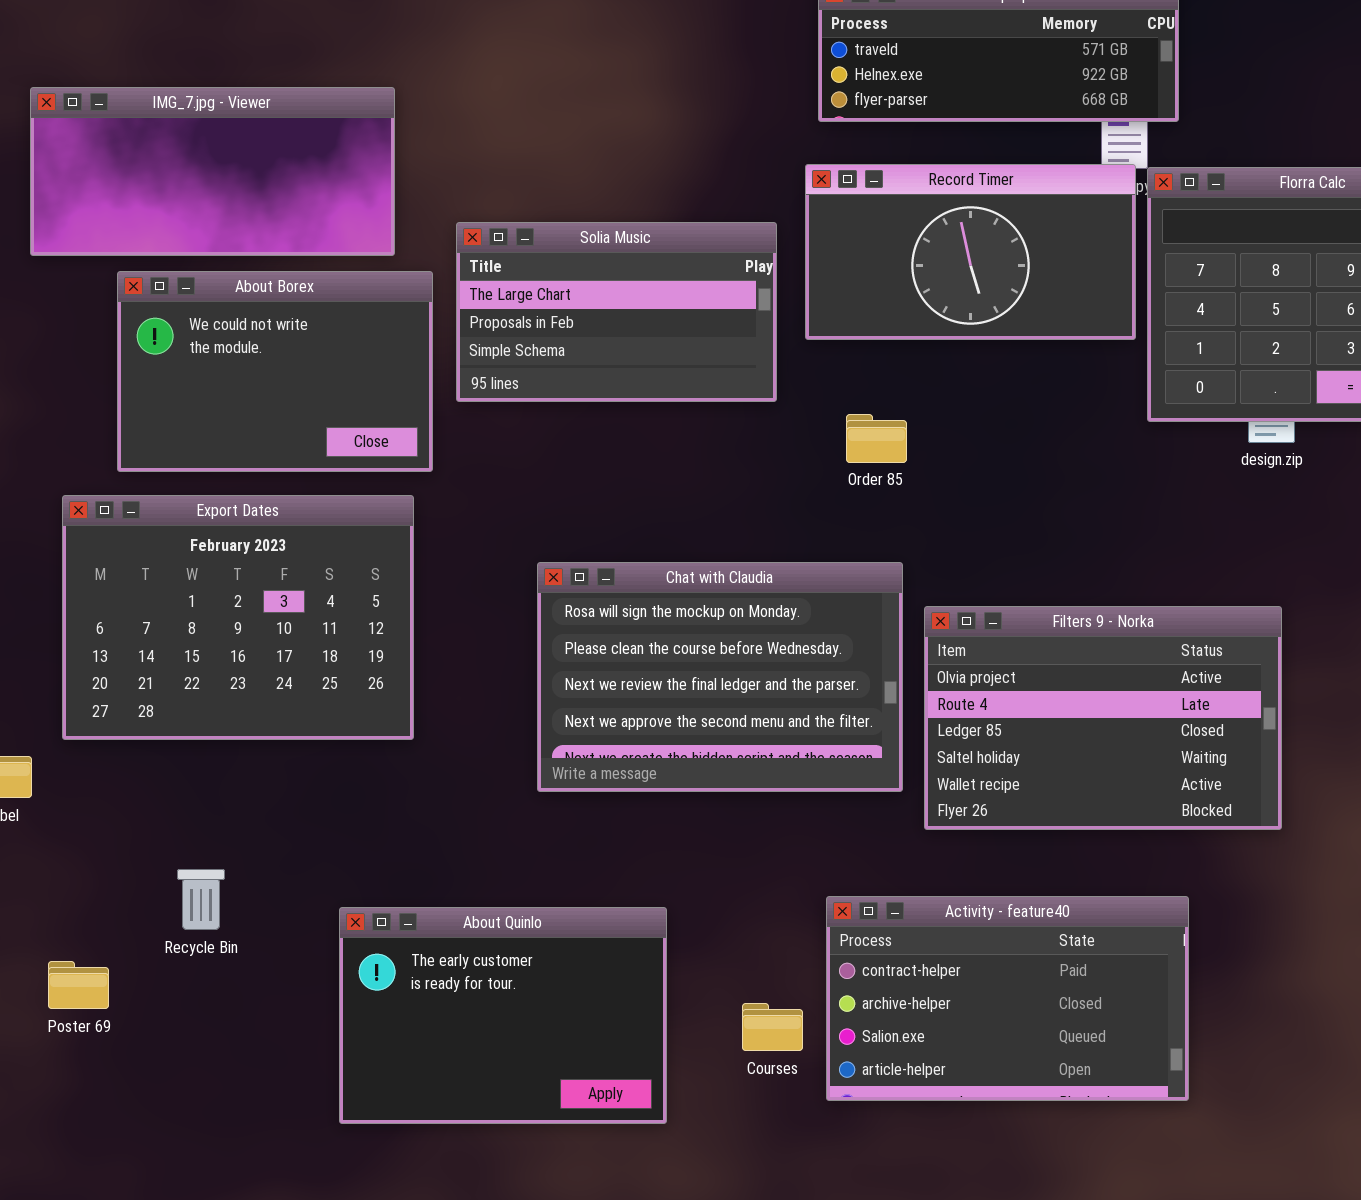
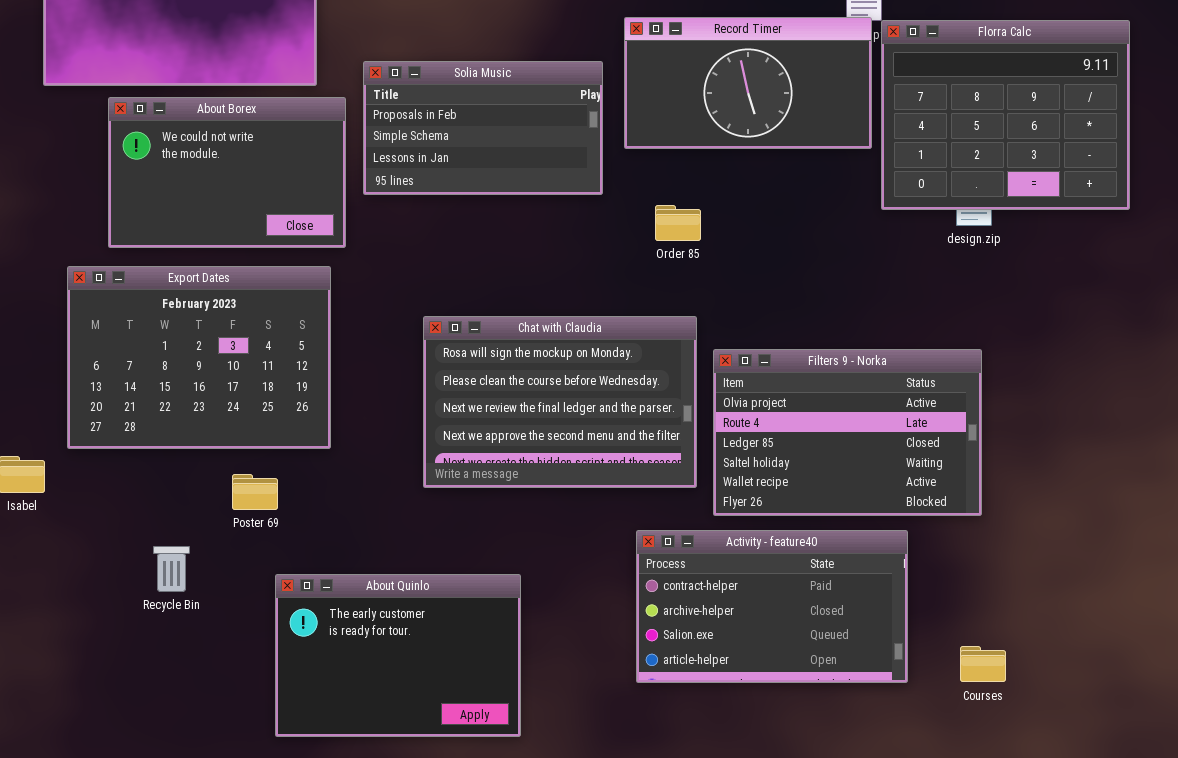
Solia Music: [456,222,777,402] -> [363,61,603,195], scrolled down 1 row
Activity - feature40: [826,896,1189,1101] -> [636,530,908,683], moved
Poster 69: [48,961,109,1009] -> [232,474,278,510], moved
Courses: [742,1003,803,1051] -> [960,646,1006,682], moved

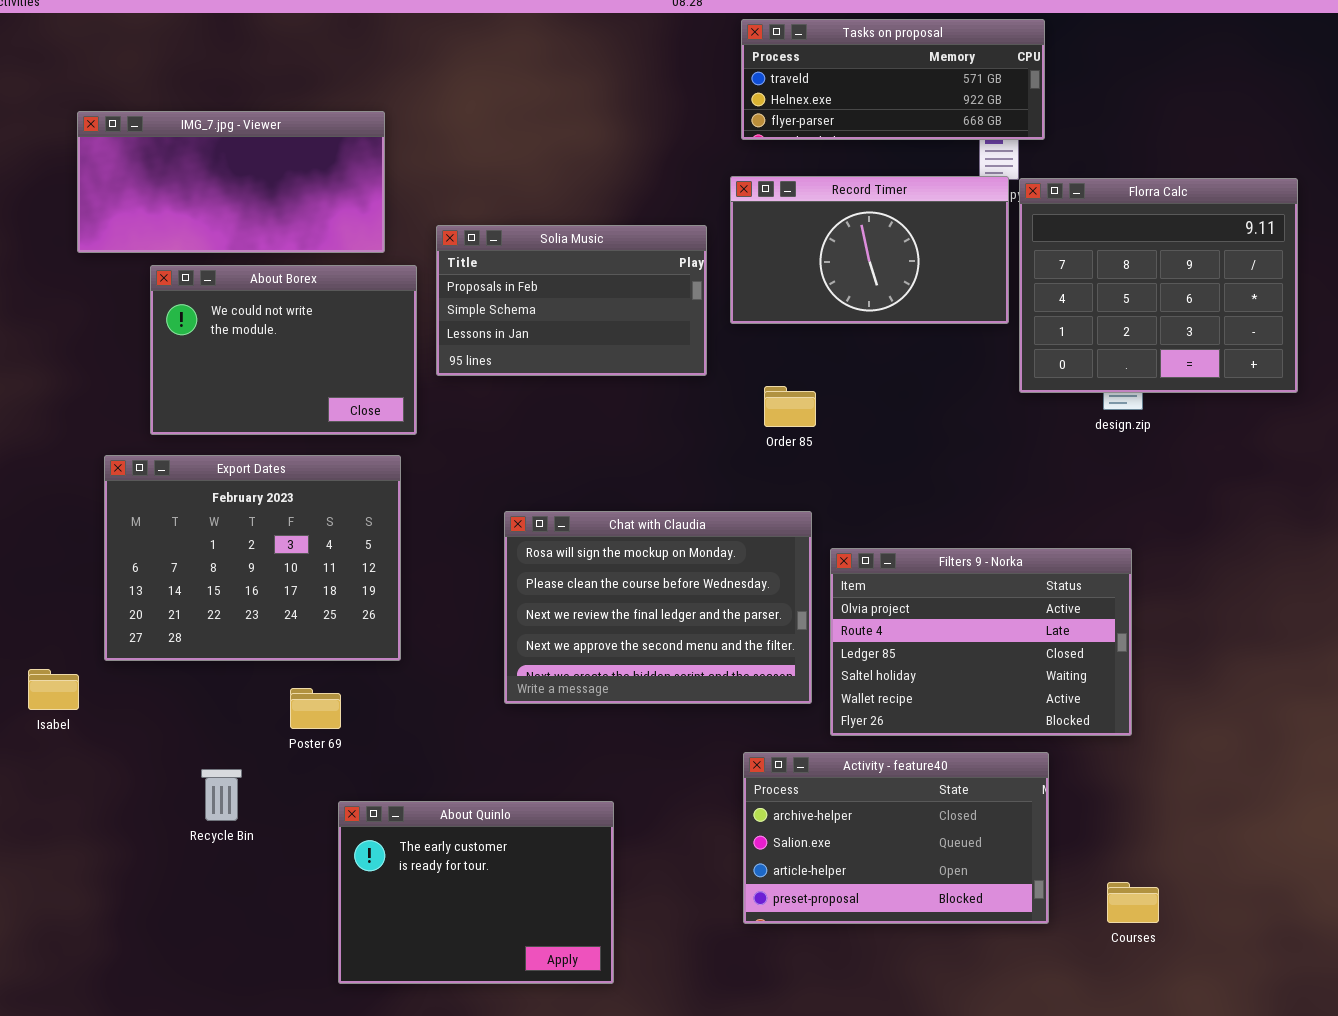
Activity - feature40: [636,530,908,683] -> [743,752,1049,924], scrolled down 1 row

